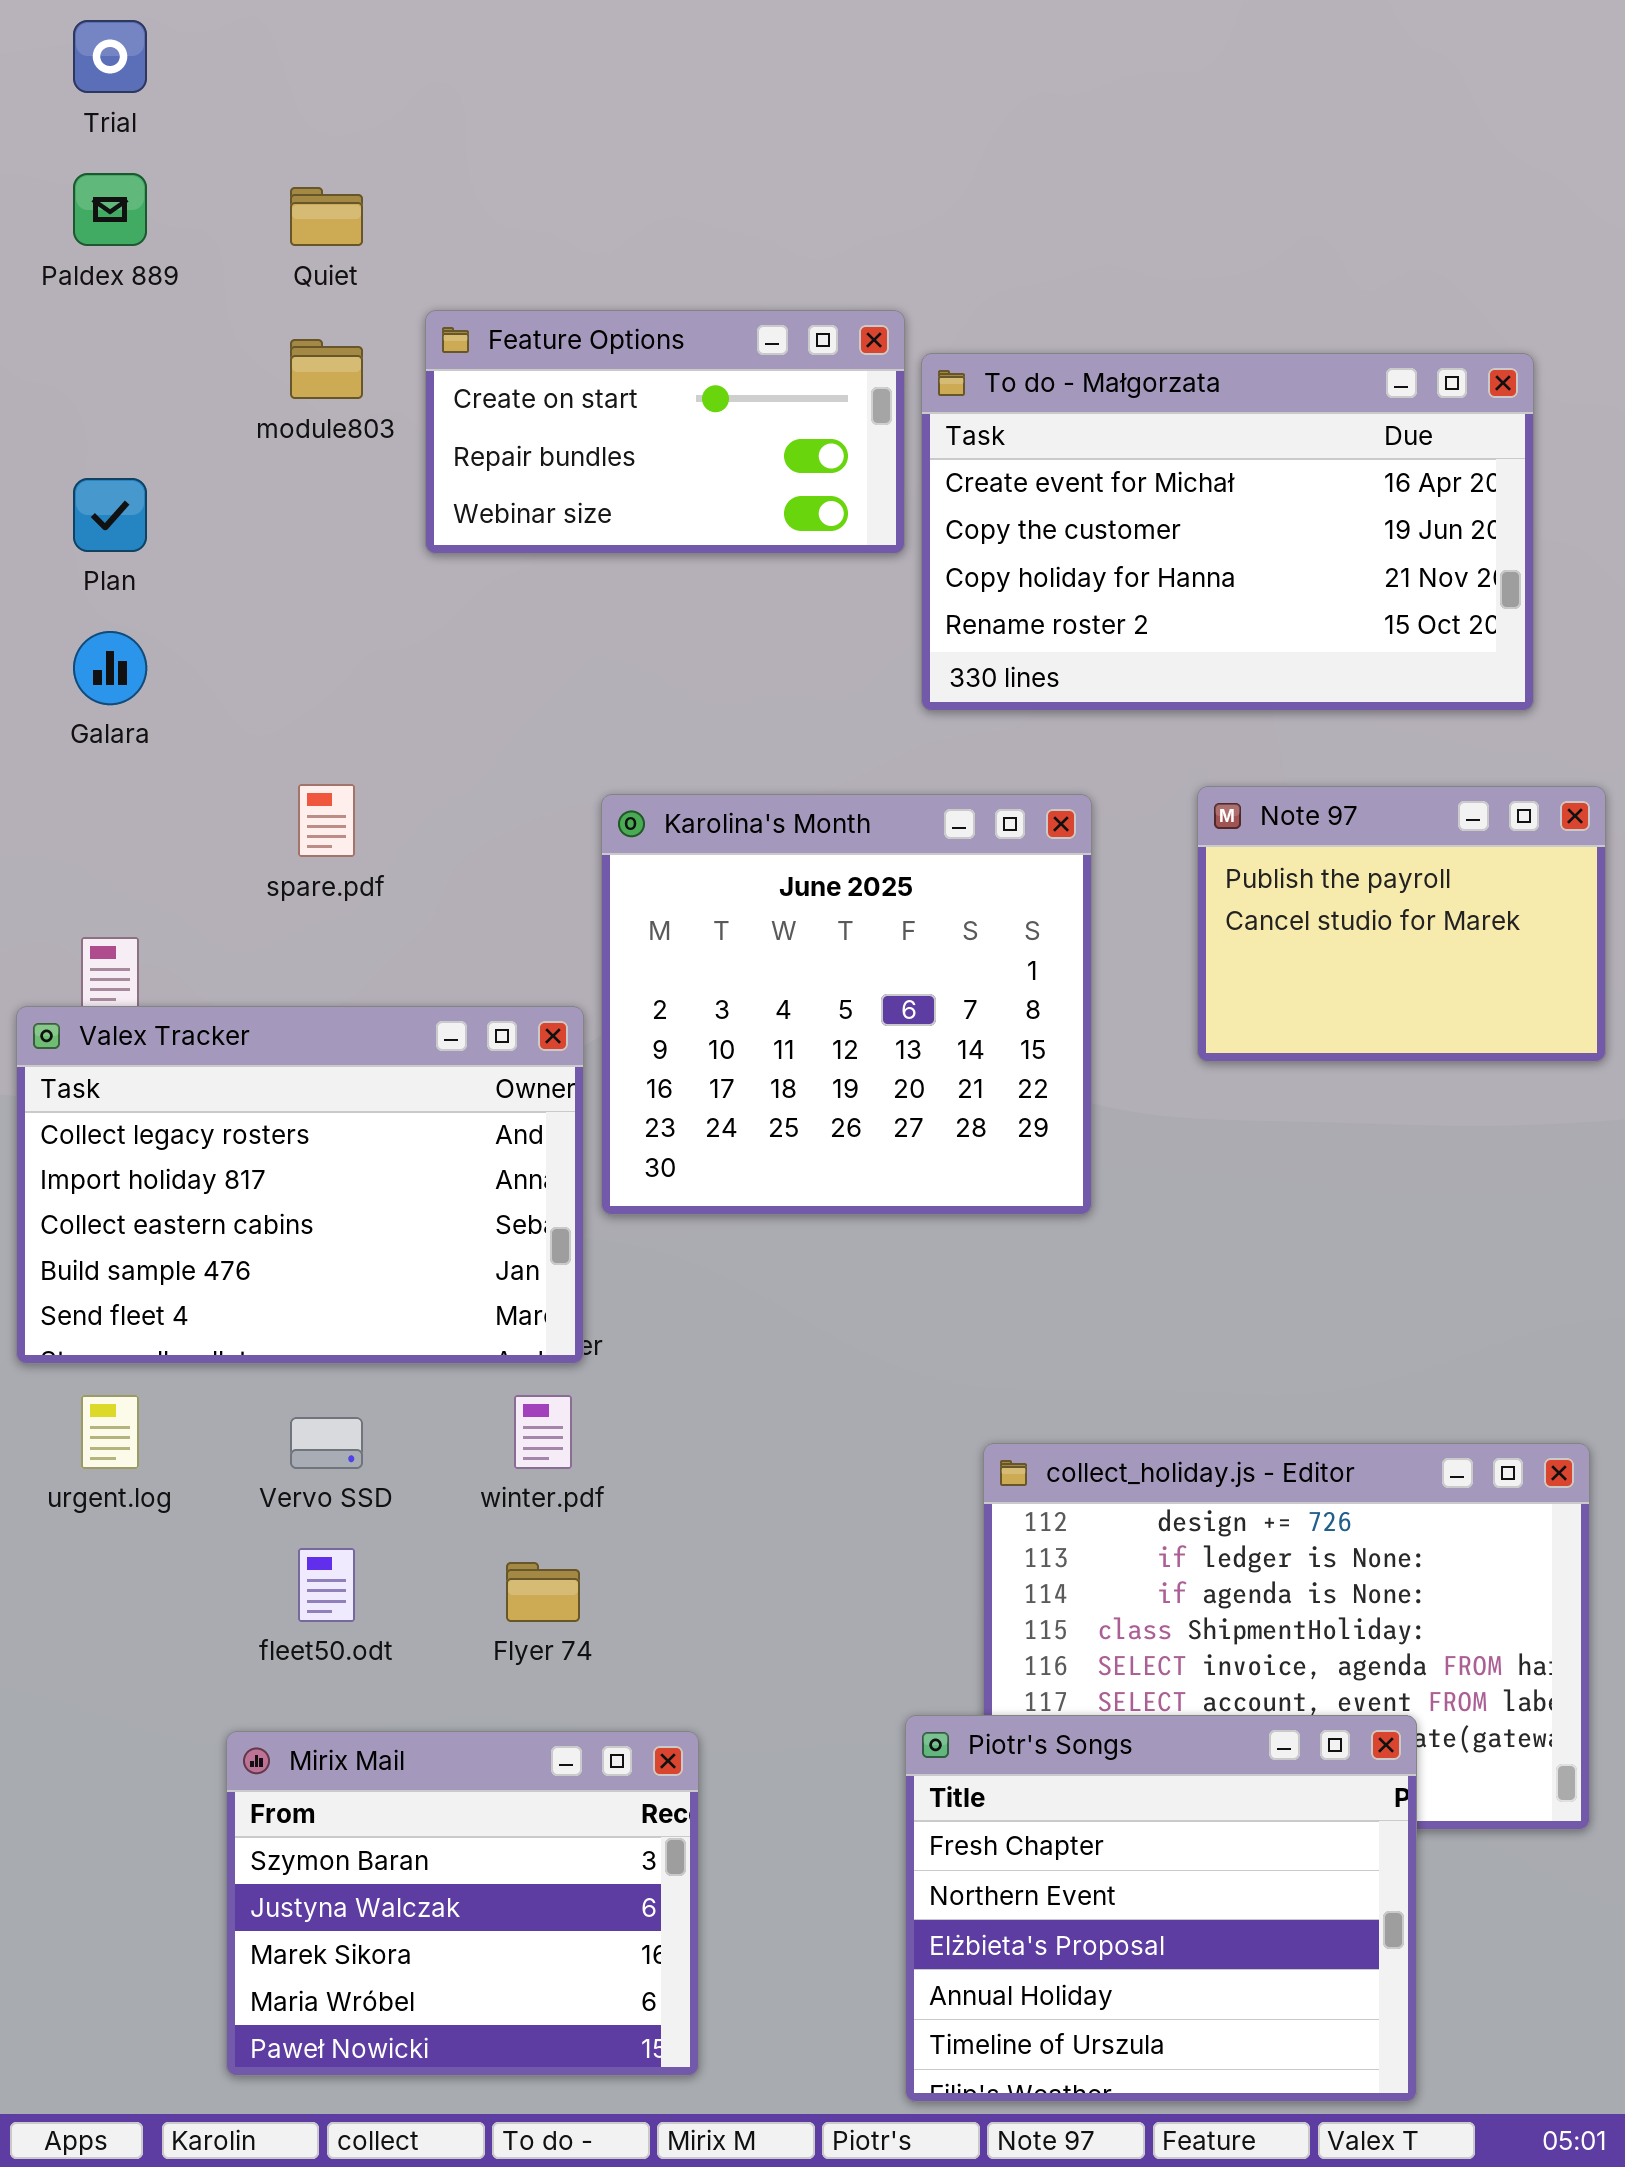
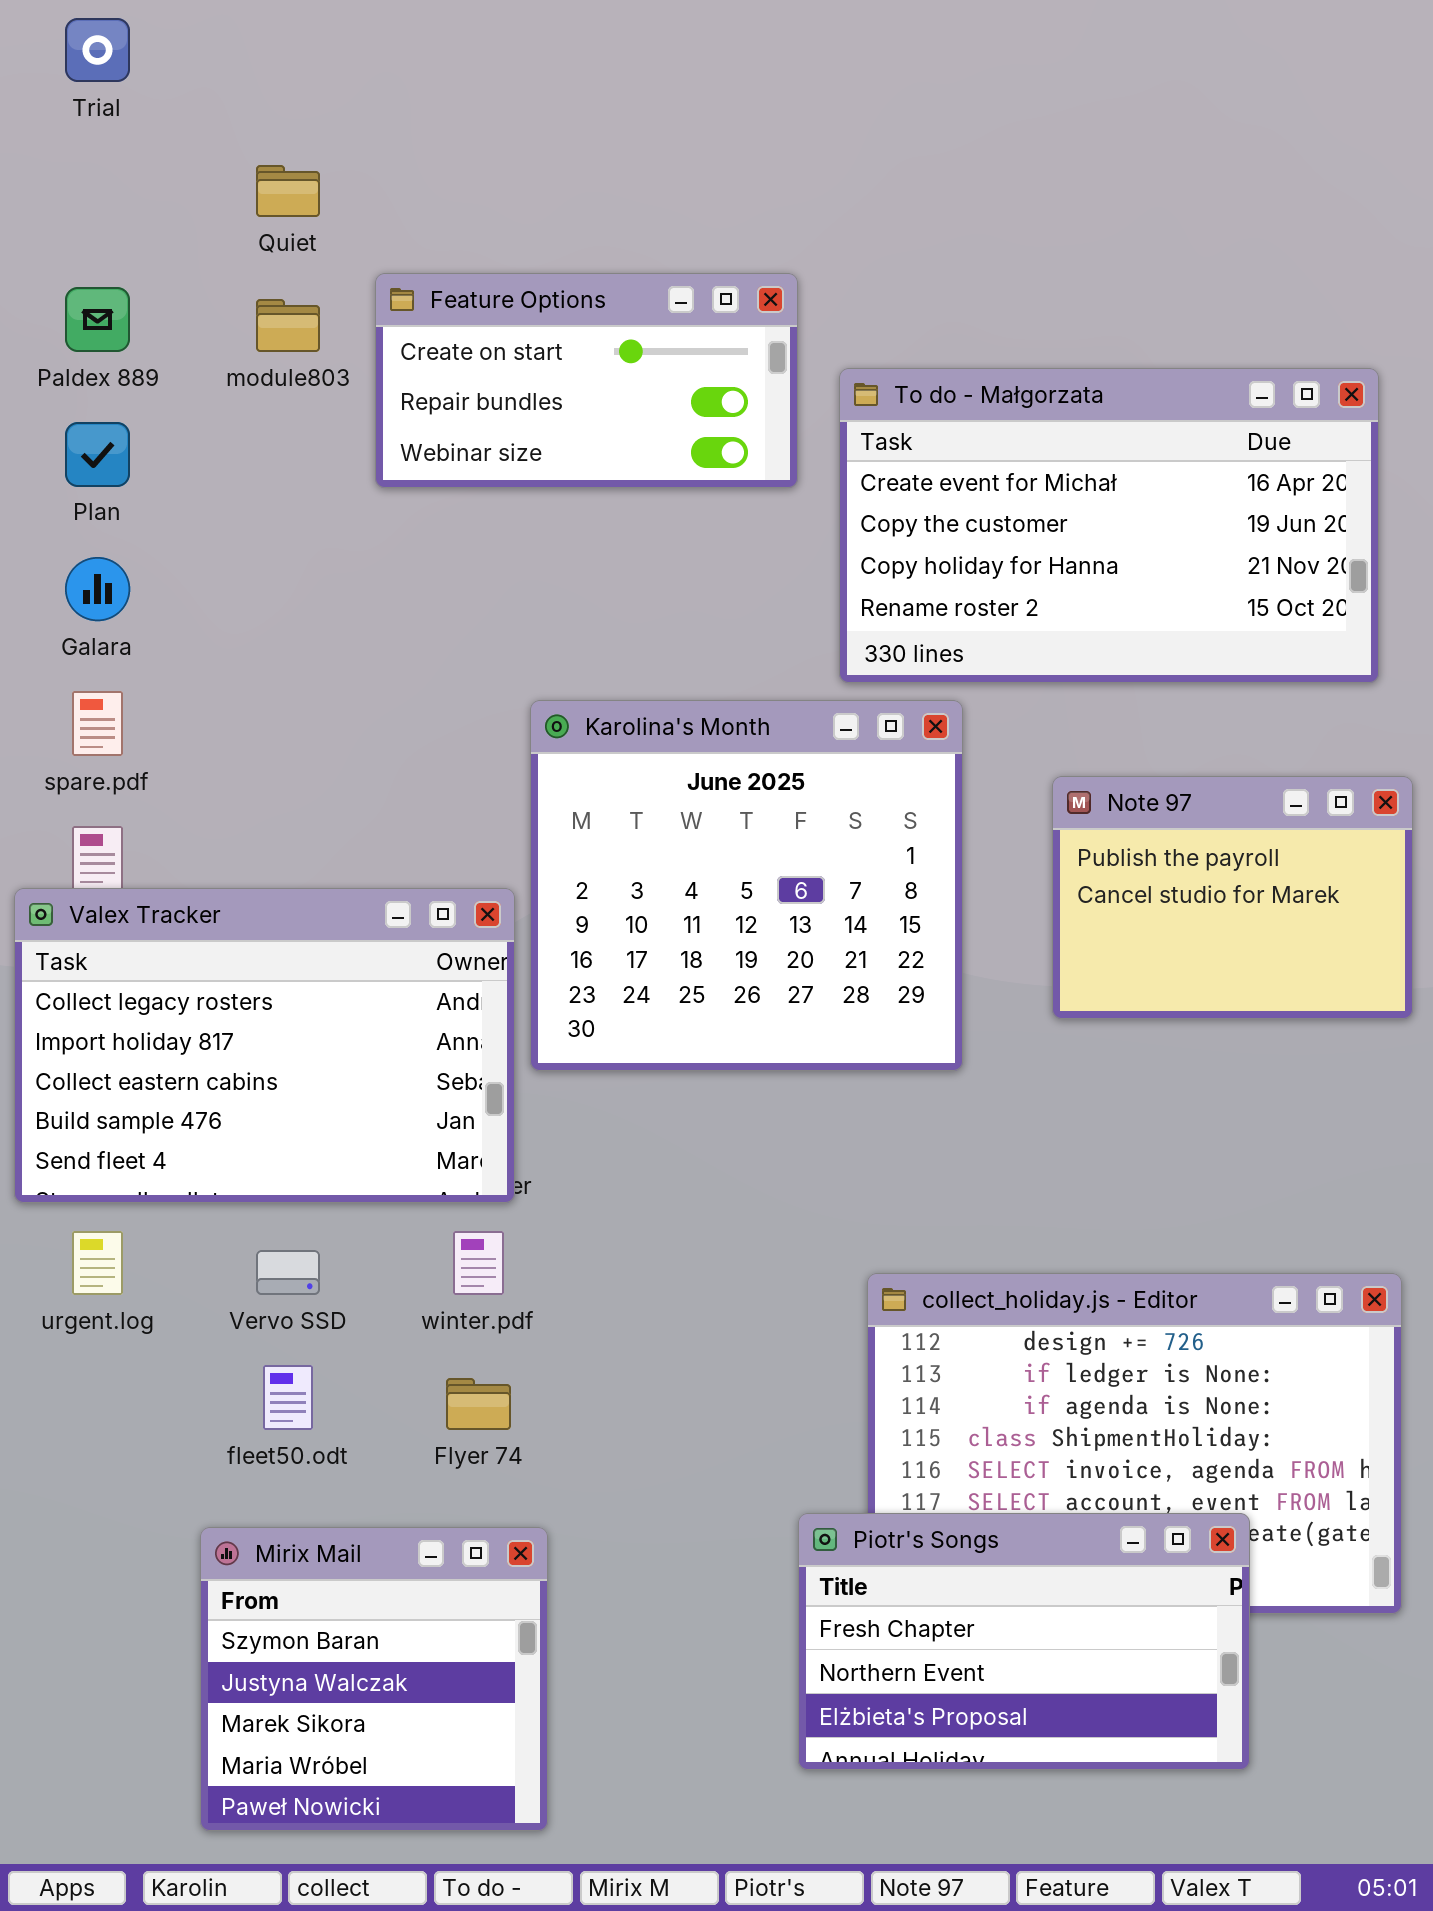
Paldex 889: [73,173,147,246] -> [65,287,130,352], moved
To do - Małgorzata: [921,353,1534,711] -> [839,368,1379,683], moved
spare.pdf: [298,784,355,857] -> [72,691,123,756], moved
Note 97: [1197,786,1606,1062] -> [1052,776,1413,1019], moved
Piotr's Songs: [905,1715,1417,2102] -> [798,1513,1250,1770], resized
Mirix Mail: [226,1731,699,2076] -> [200,1527,548,1831], resized

